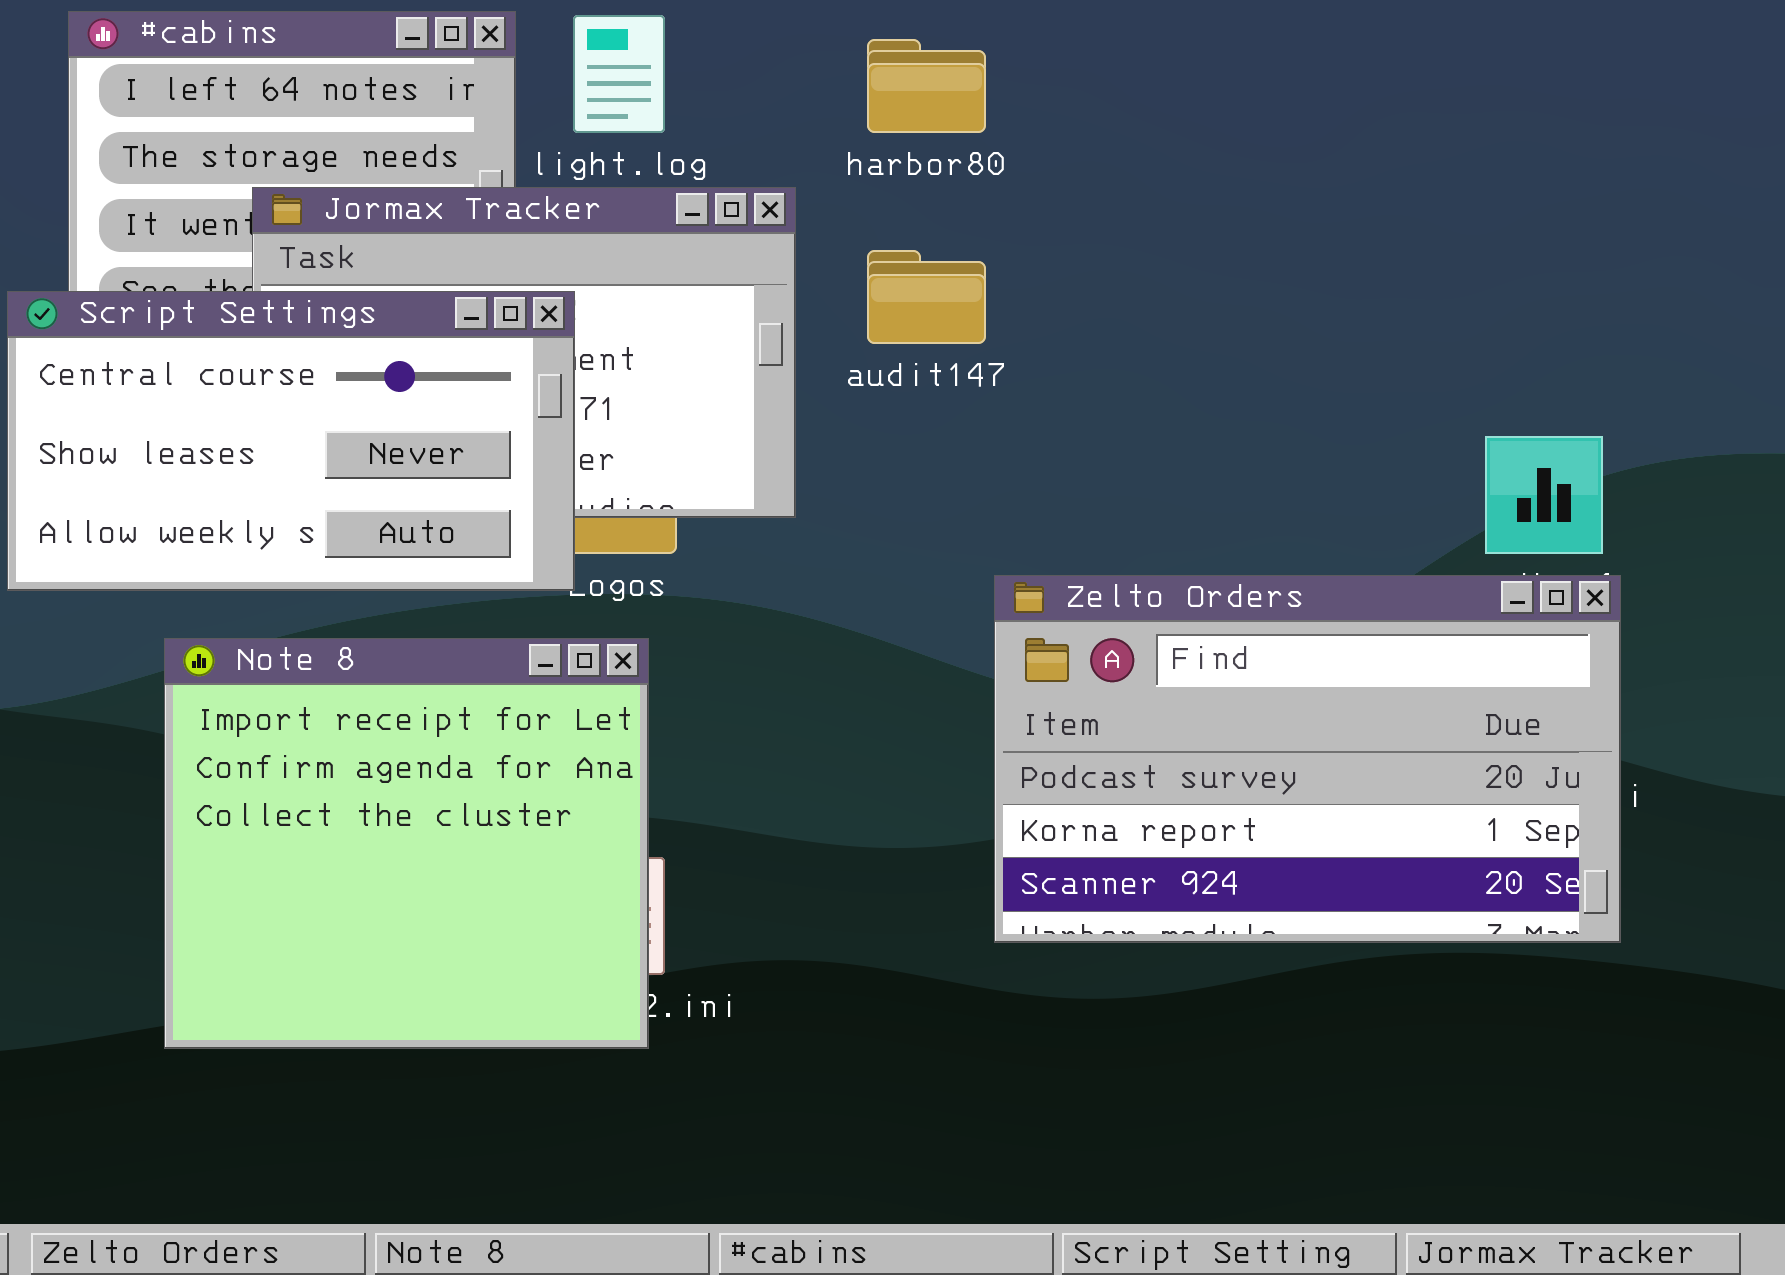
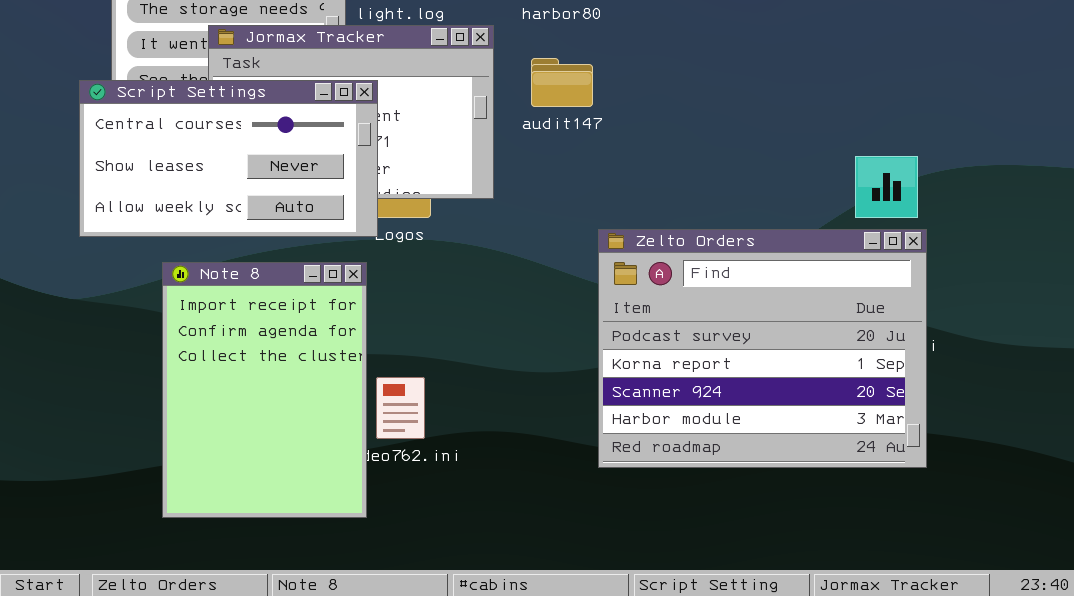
Zelto Orders: [994,575,1621,943] -> [598,229,927,468], resized
Note 8: [164,638,649,1049] -> [162,262,367,518], resized

